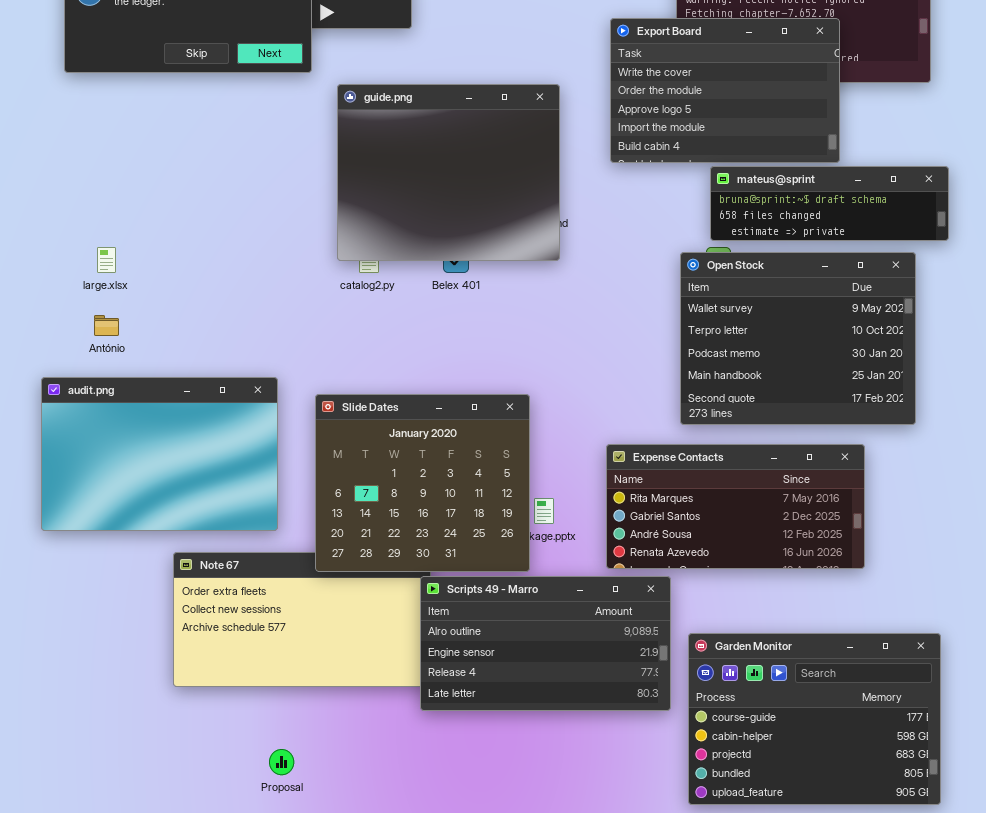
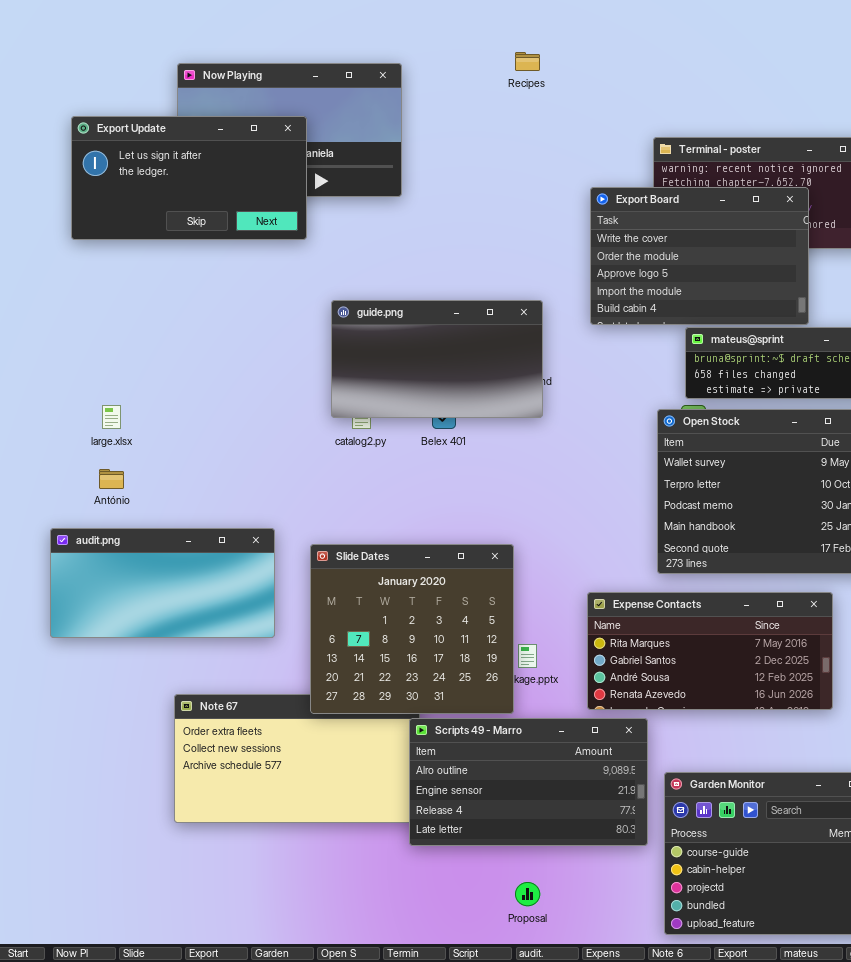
guide.png: [337,84,560,261] -> [331,300,543,418], resized
audit.png: [41,377,278,531] -> [50,528,275,638], resized
Proposal: [269,749,294,775] -> [515,882,540,906], moved

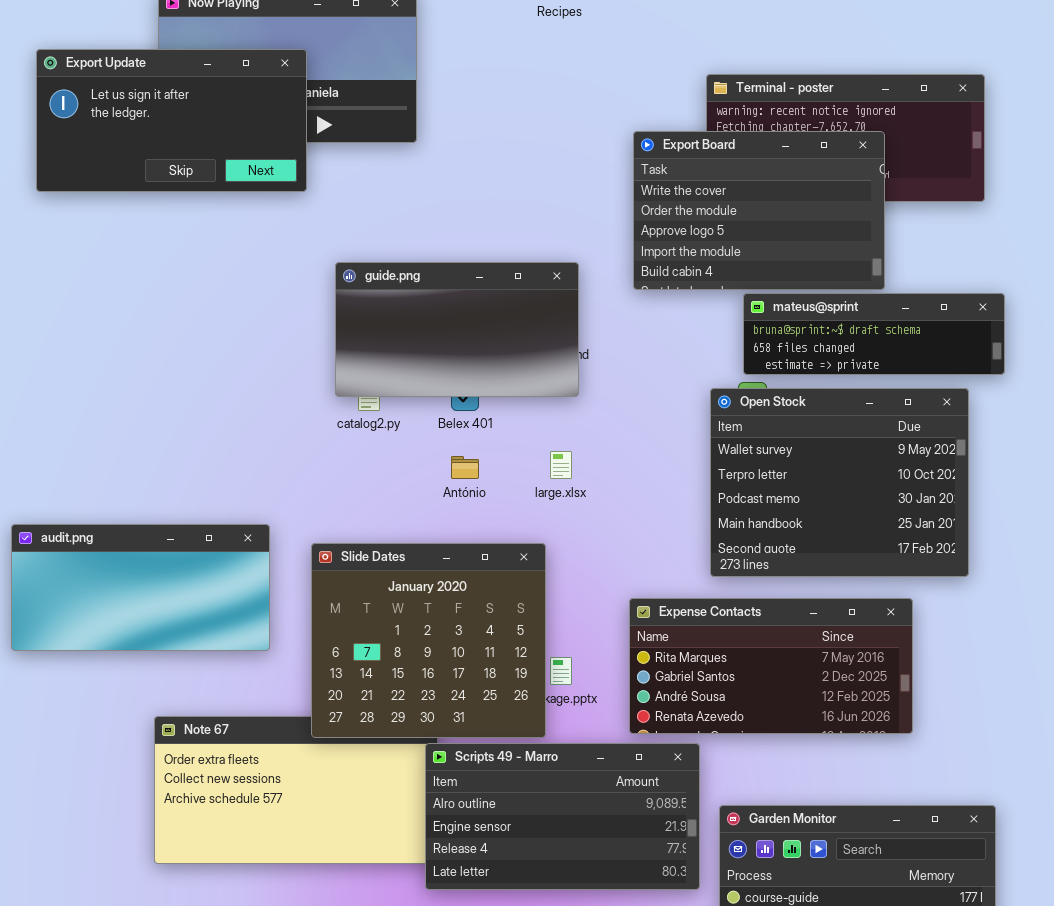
large.xlsx: [102,405,121,429] -> [550,451,572,479], moved
António: [99,469,124,489] -> [451,456,479,479], moved

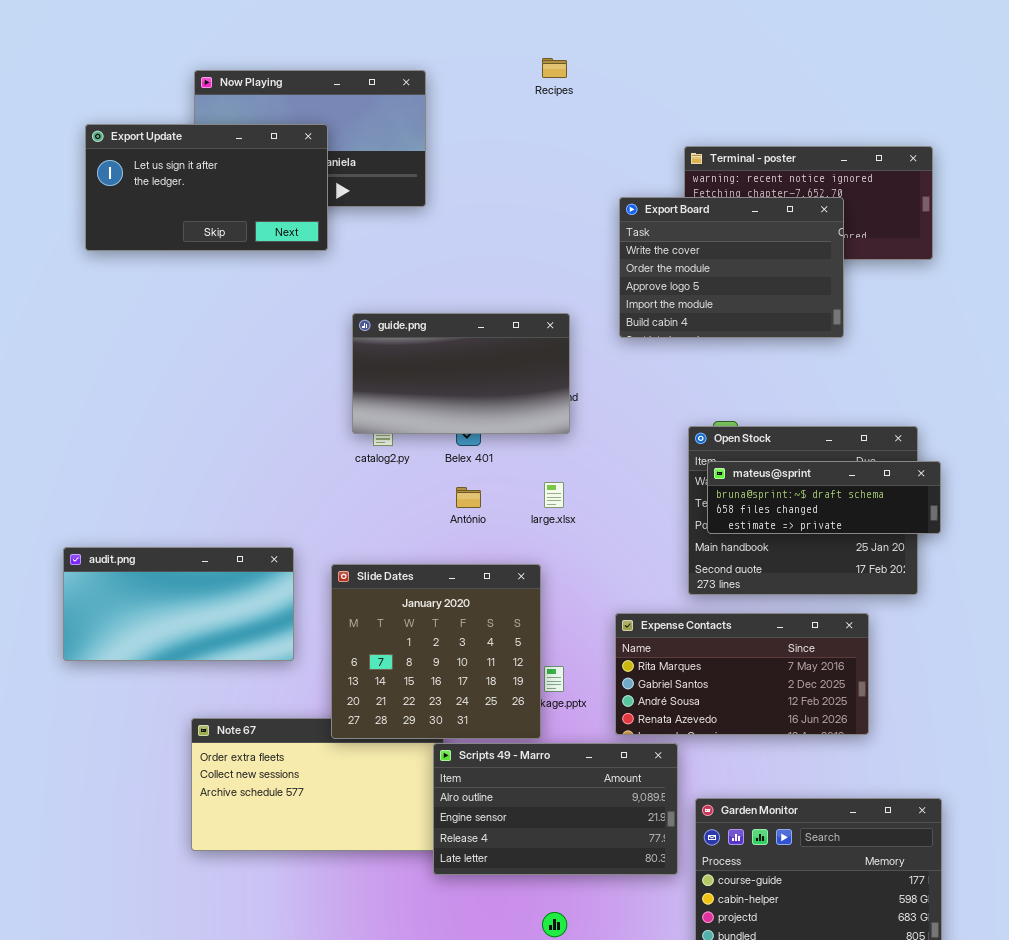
mateus@sprint: [743,293,1005,375] -> [707,461,941,534], moved

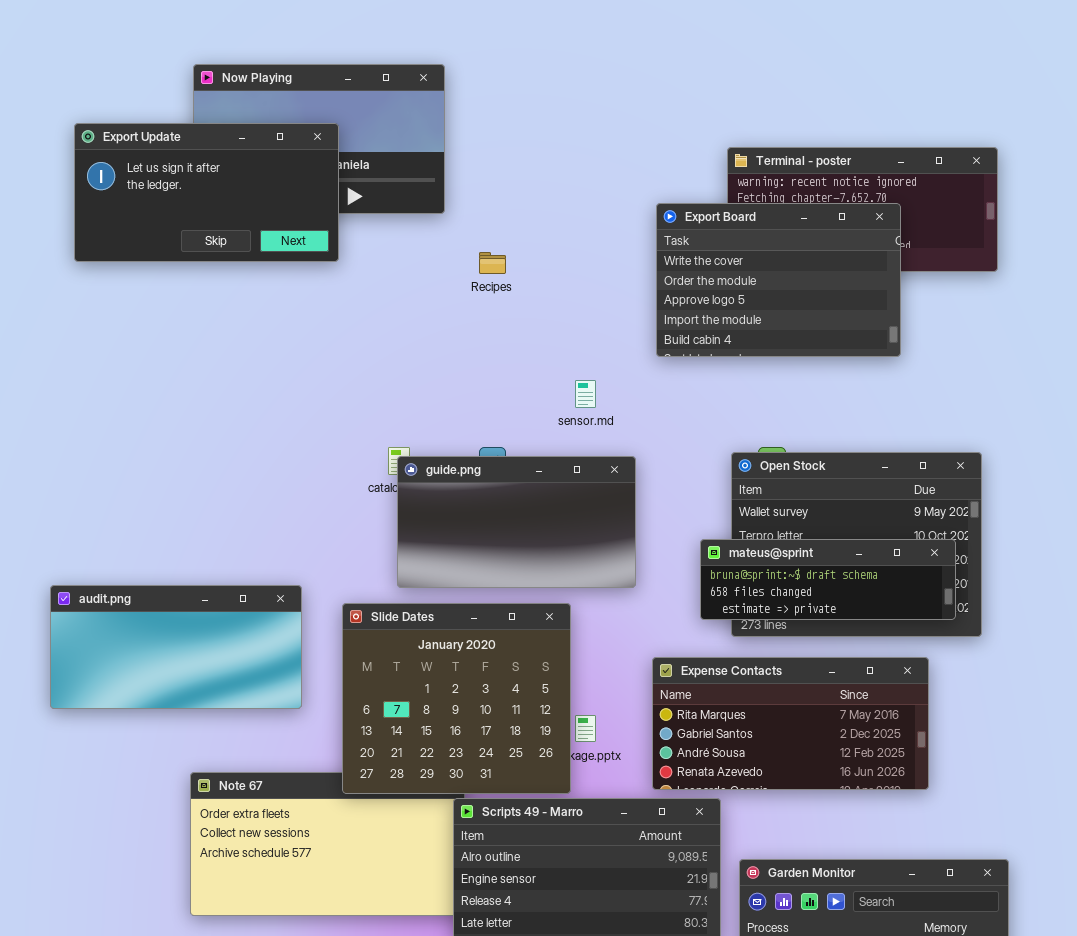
Recipes: [542,58,567,78] -> [479,252,506,274], moved
guide.png: [352,313,570,434] -> [397,456,636,588], moved
mateus@sprint: [707,461,941,534] -> [700,539,956,620], moved

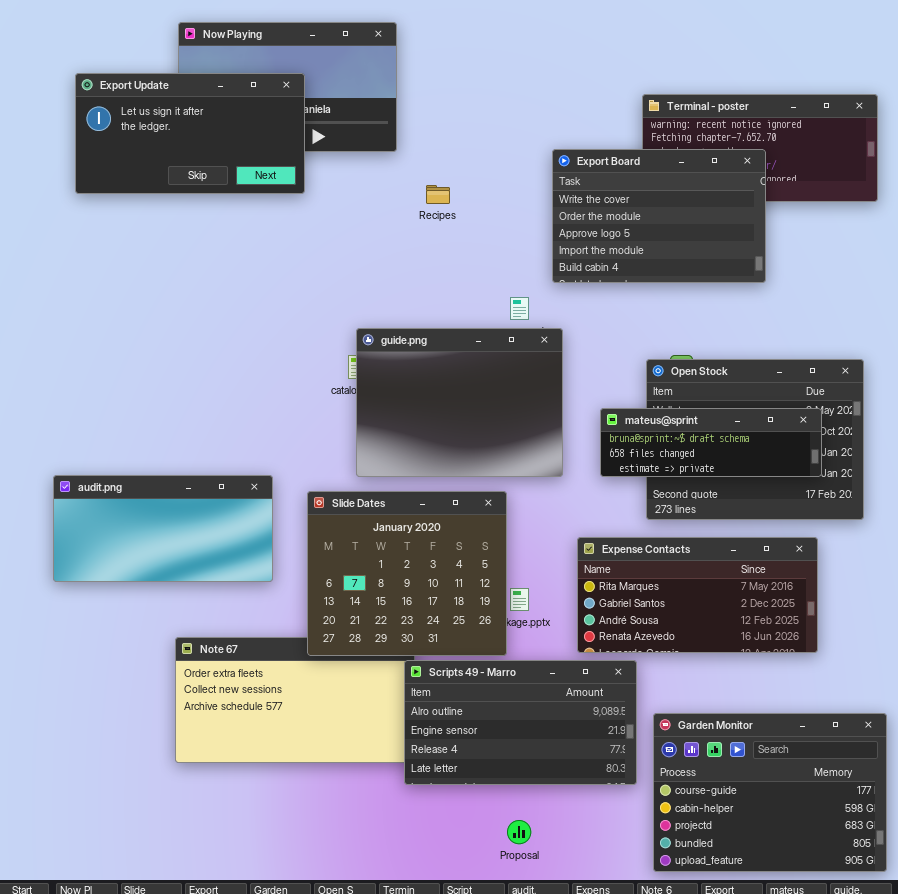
Export Board: [656,203,901,357] -> [552,149,766,283], moved
guide.png: [397,456,636,588] -> [356,328,563,477], resized
mateus@sprint: [700,539,956,620] -> [600,408,822,477], moved

